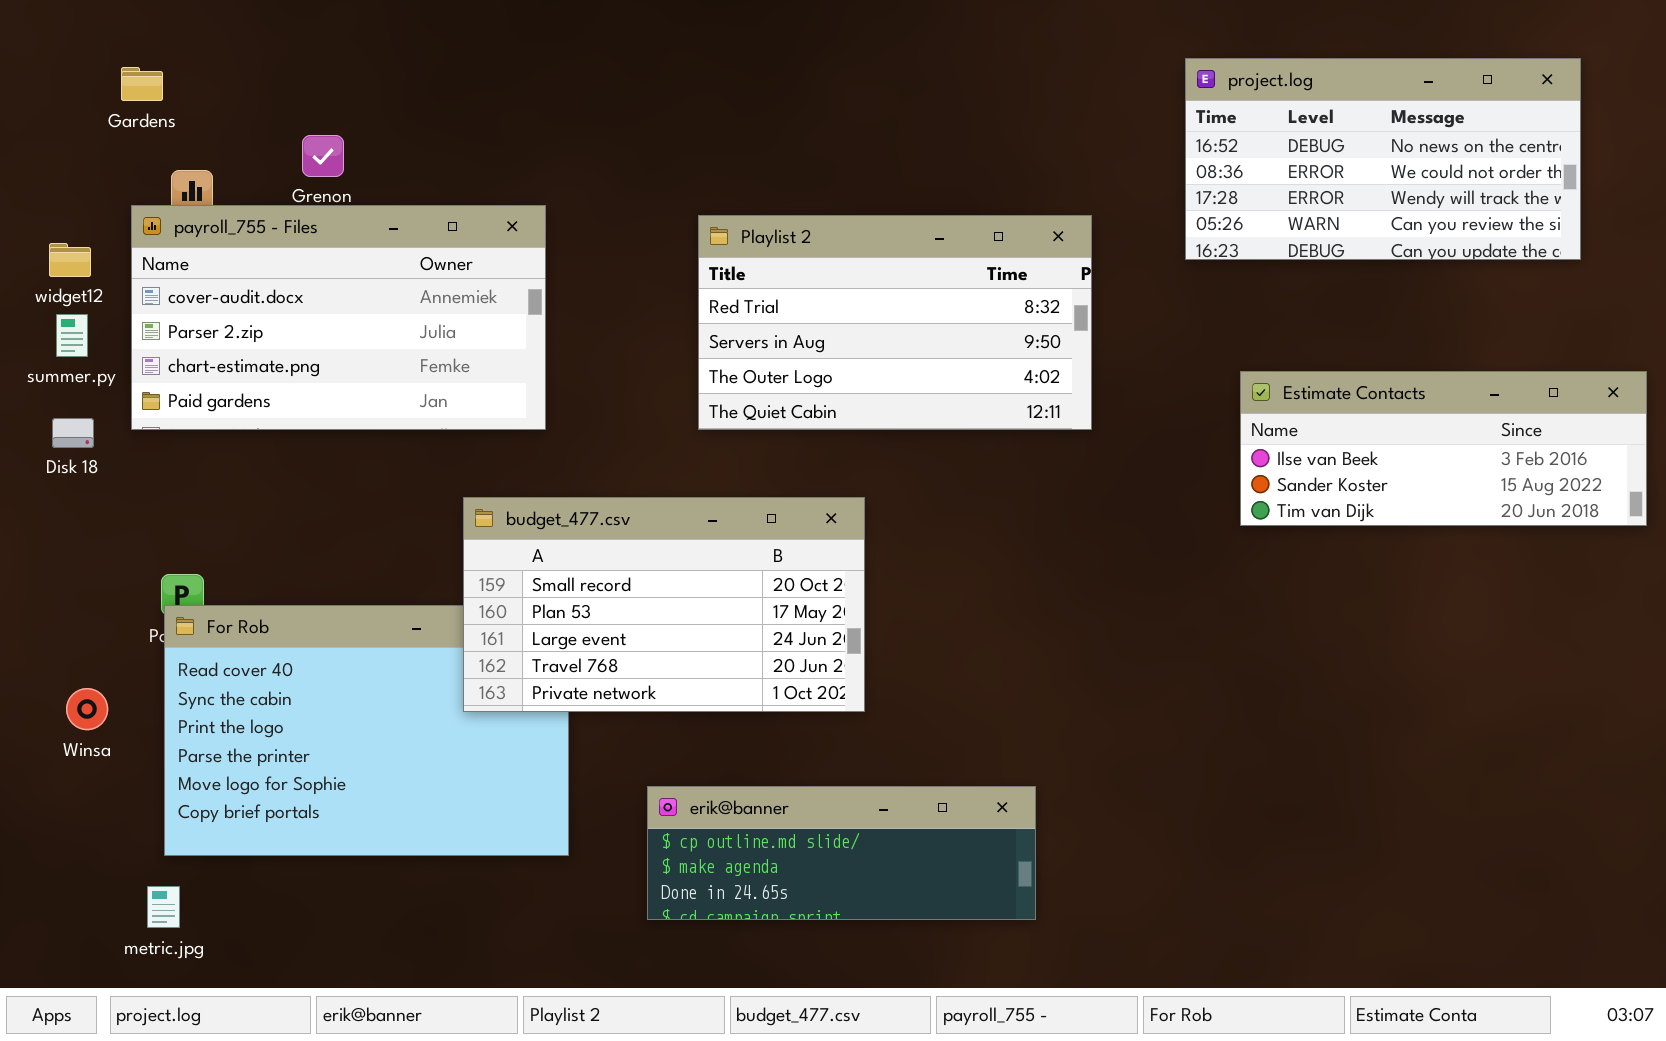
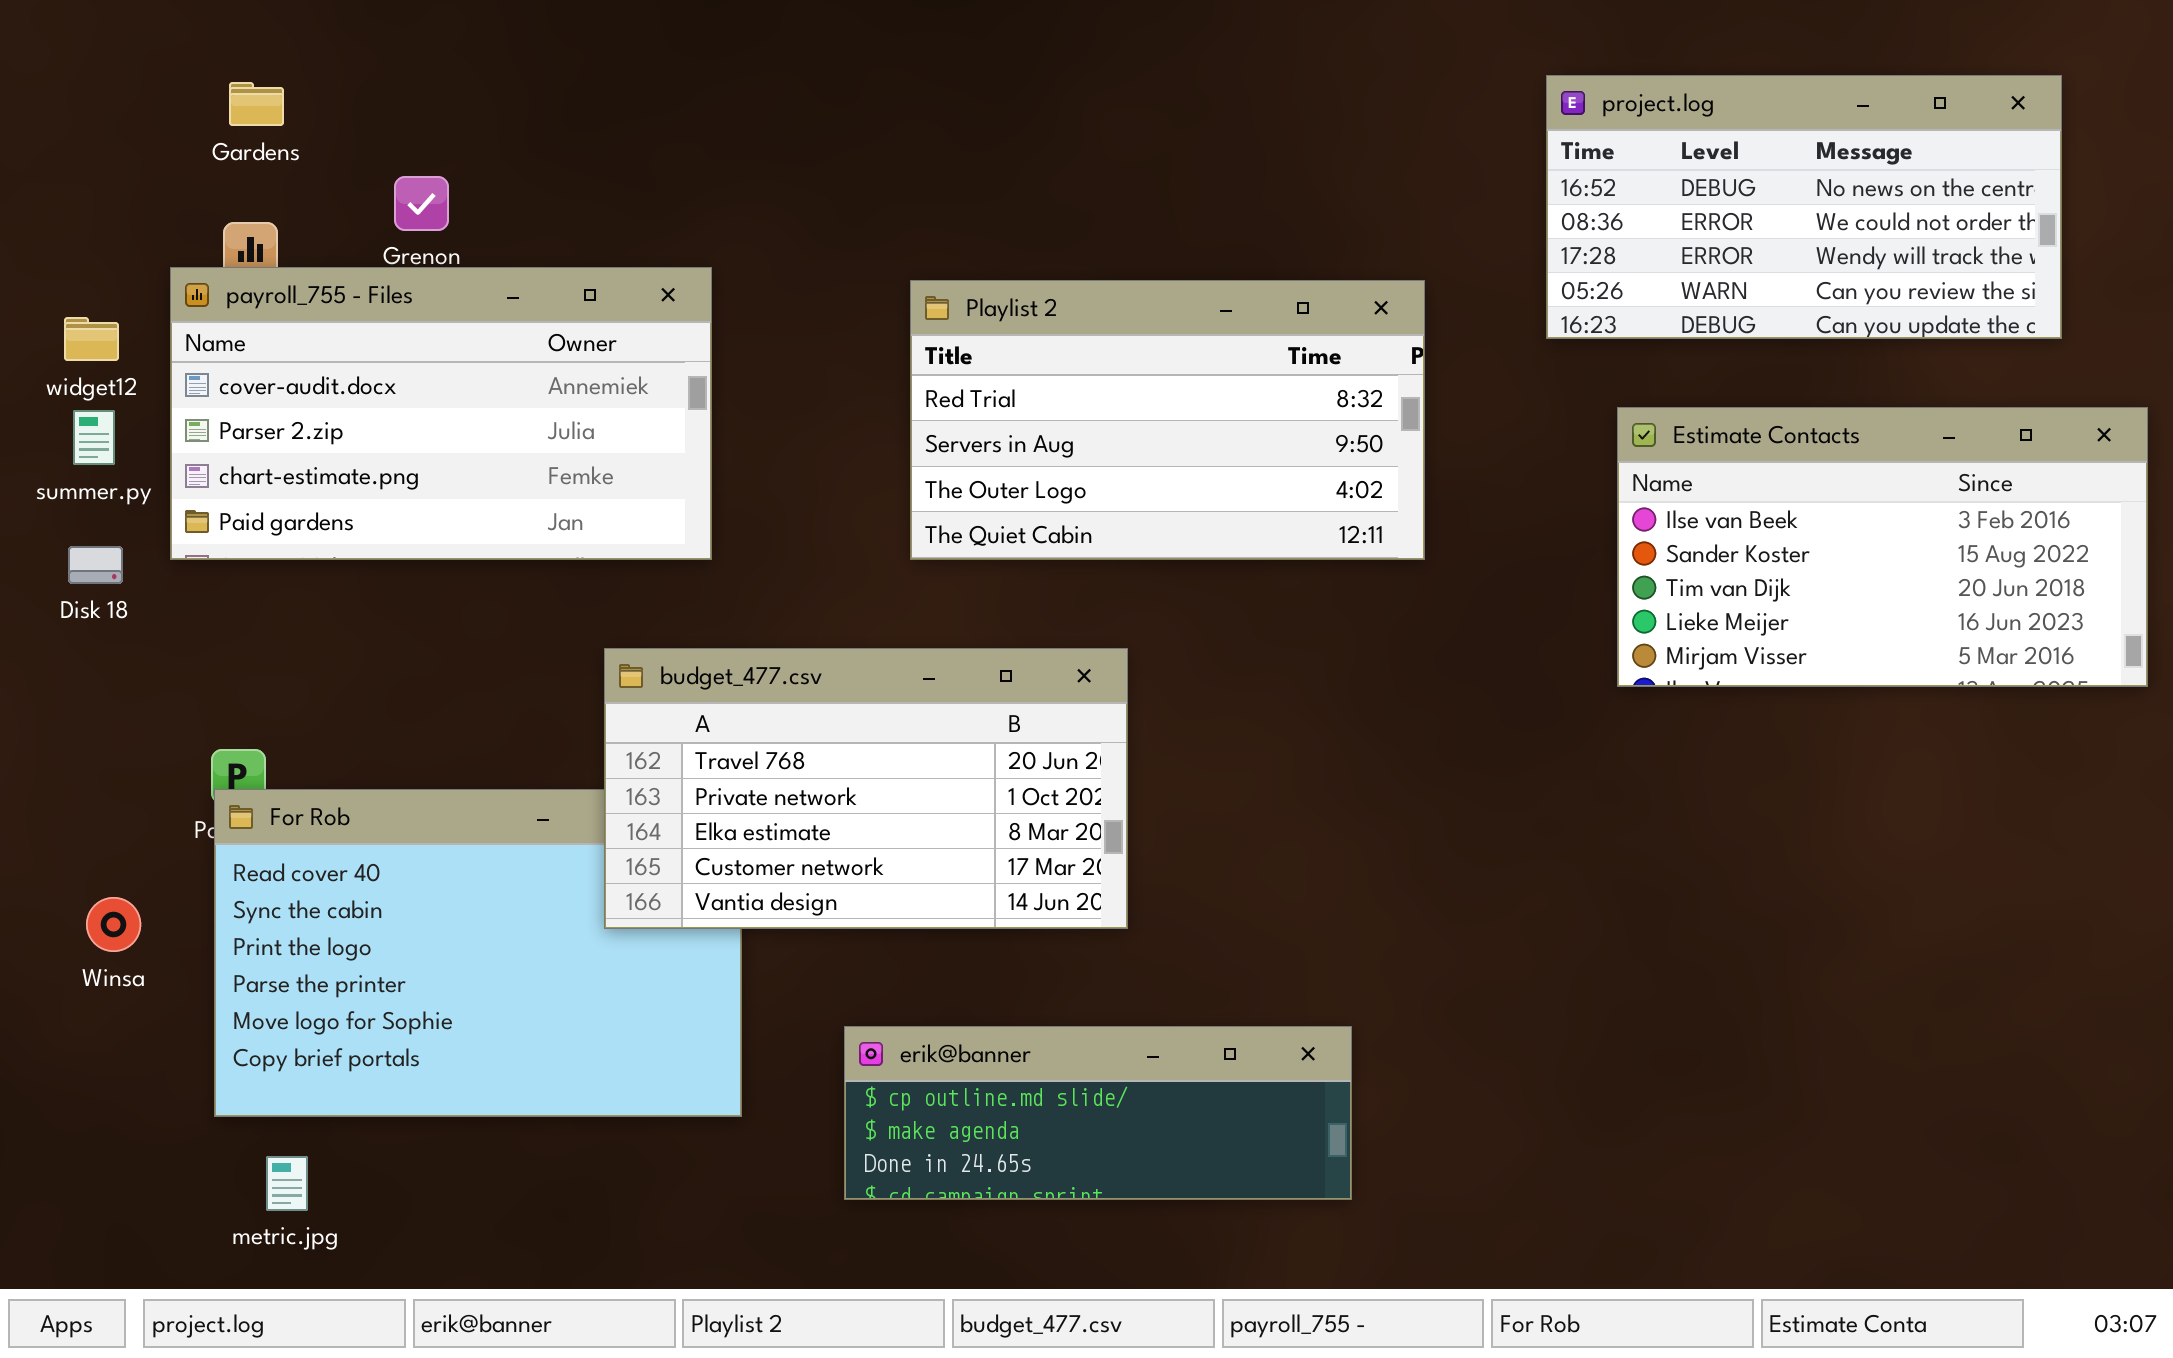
Gardens: [121,67,163,101] -> [229,82,284,126], moved
Estimate Contacts: [1240,371,1647,526] -> [1617,407,2148,687], resized
budget_477.csv: [463,497,865,712] -> [604,648,1128,929], scrolled down 3 rows
metric.jpg: [147,886,180,928] -> [266,1156,308,1211], moved

